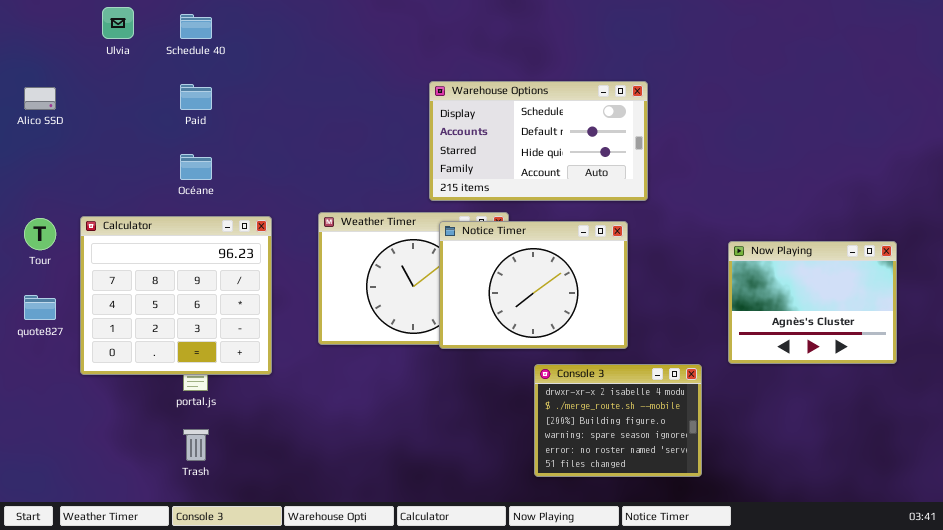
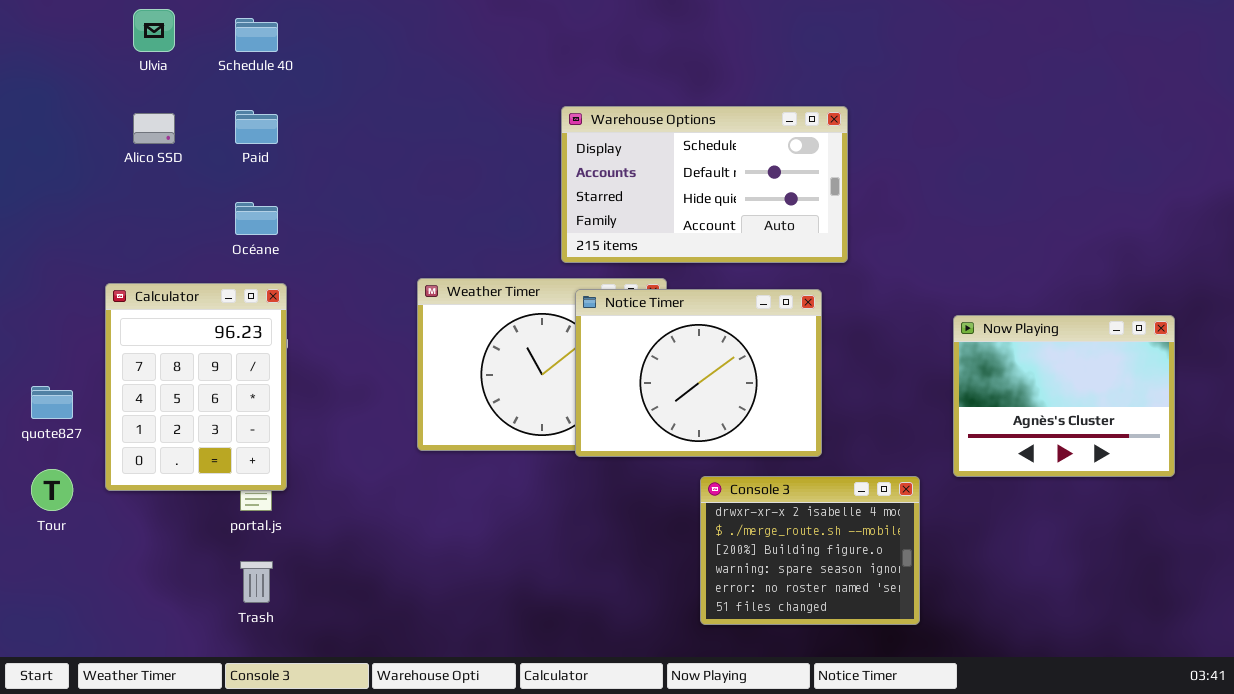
Alico SSD: [24,87,56,110] -> [133,113,175,144], moved
Calculator: [80,216,272,375] -> [105,283,287,491], resized
Tour: [24,218,56,250] -> [31,469,73,511], moved

